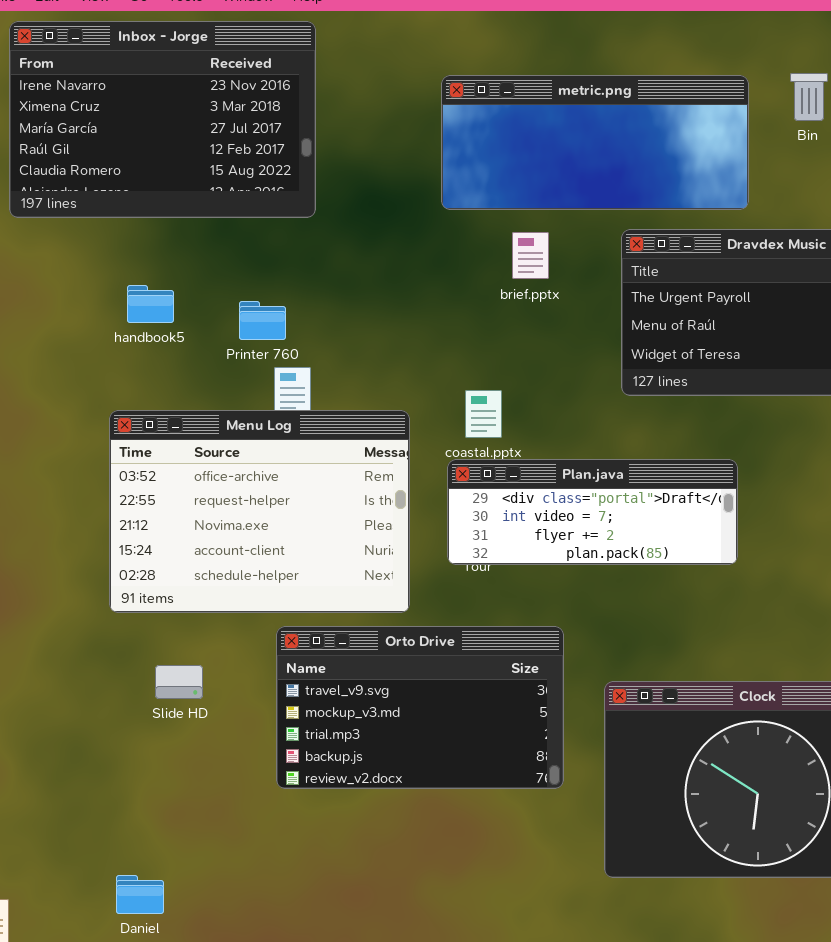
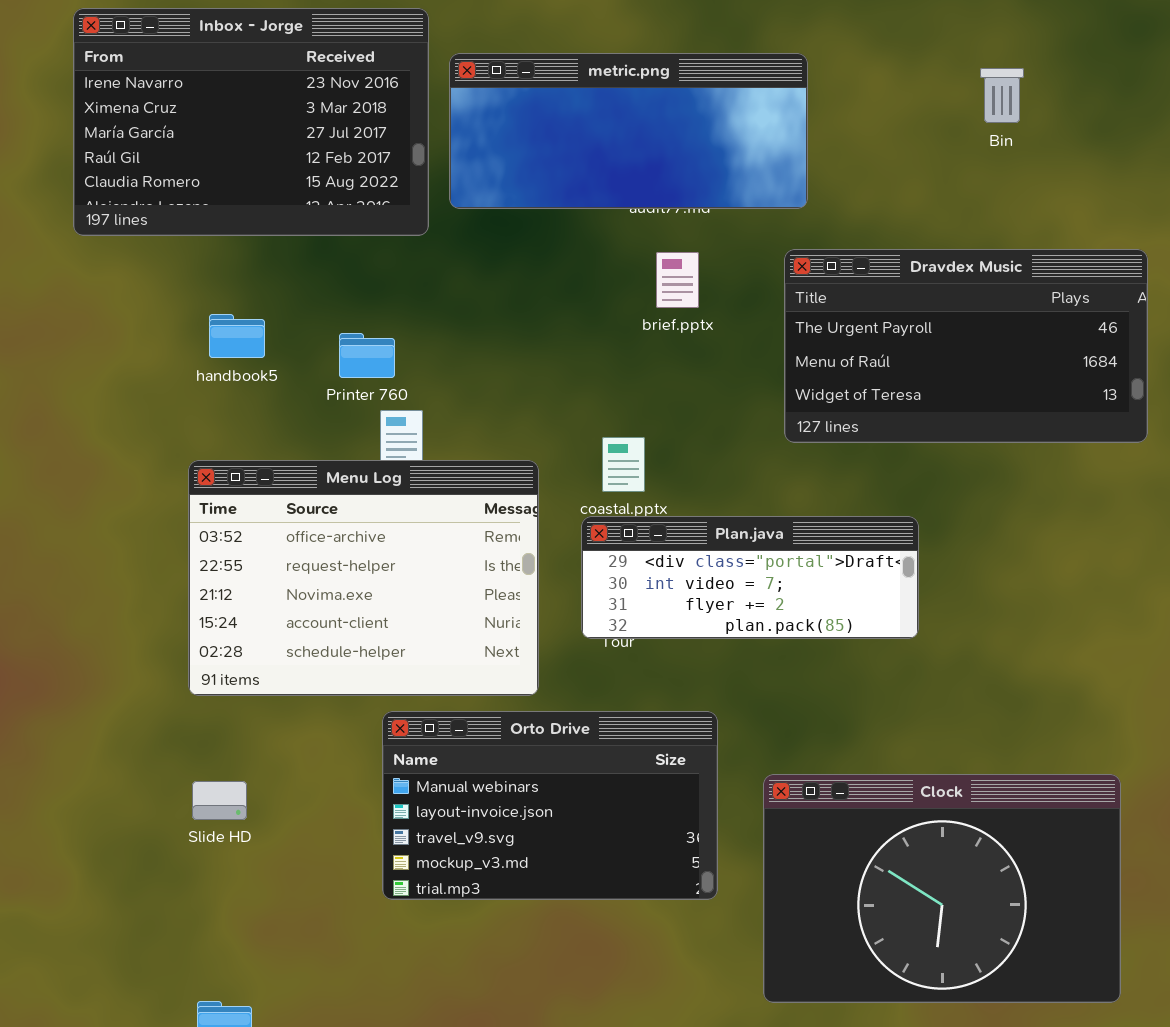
metric.png: [441,75,749,210] -> [449,53,808,209], moved
Orto Drive: [276,626,564,789] -> [382,711,718,900], scrolled up 2 rows
Slide HD: [155,665,203,699] -> [192,781,247,820], moved

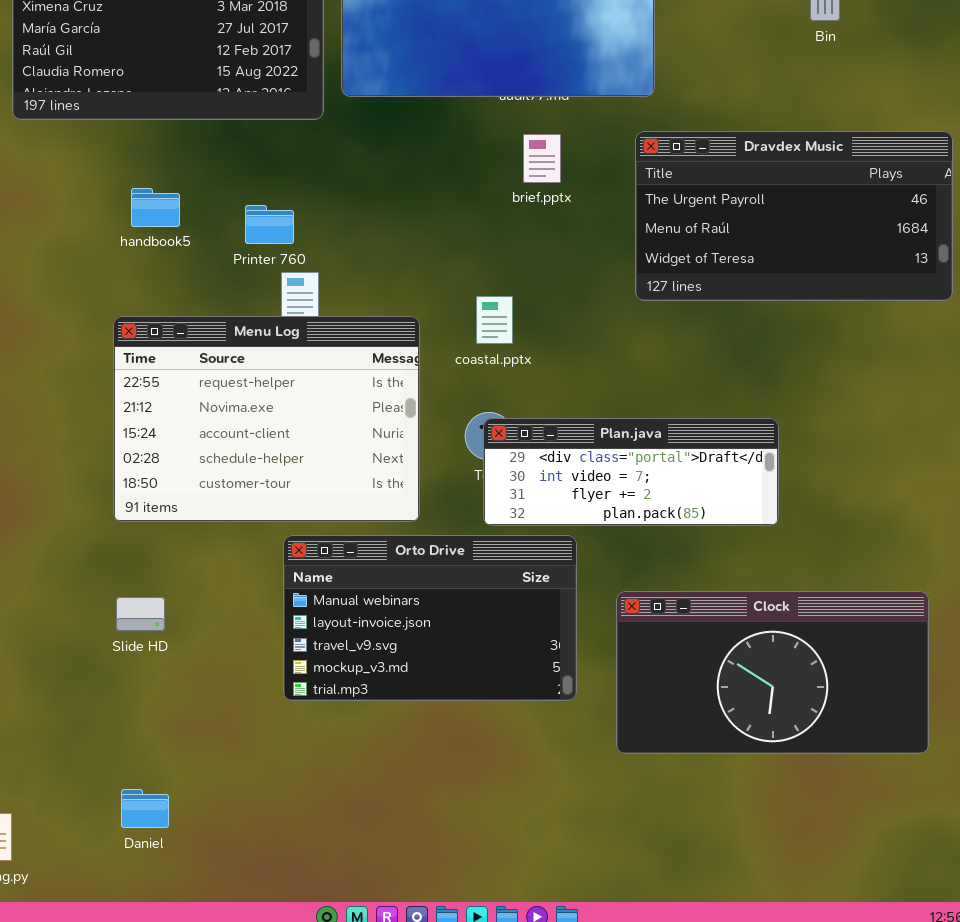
Menu Log: [188,460,539,696] -> [113,316,420,522], scrolled down 1 row
Plan.java: [581,516,919,639] -> [483,418,779,526], moved
Clock: [763,774,1121,1003] -> [616,591,929,754], resized

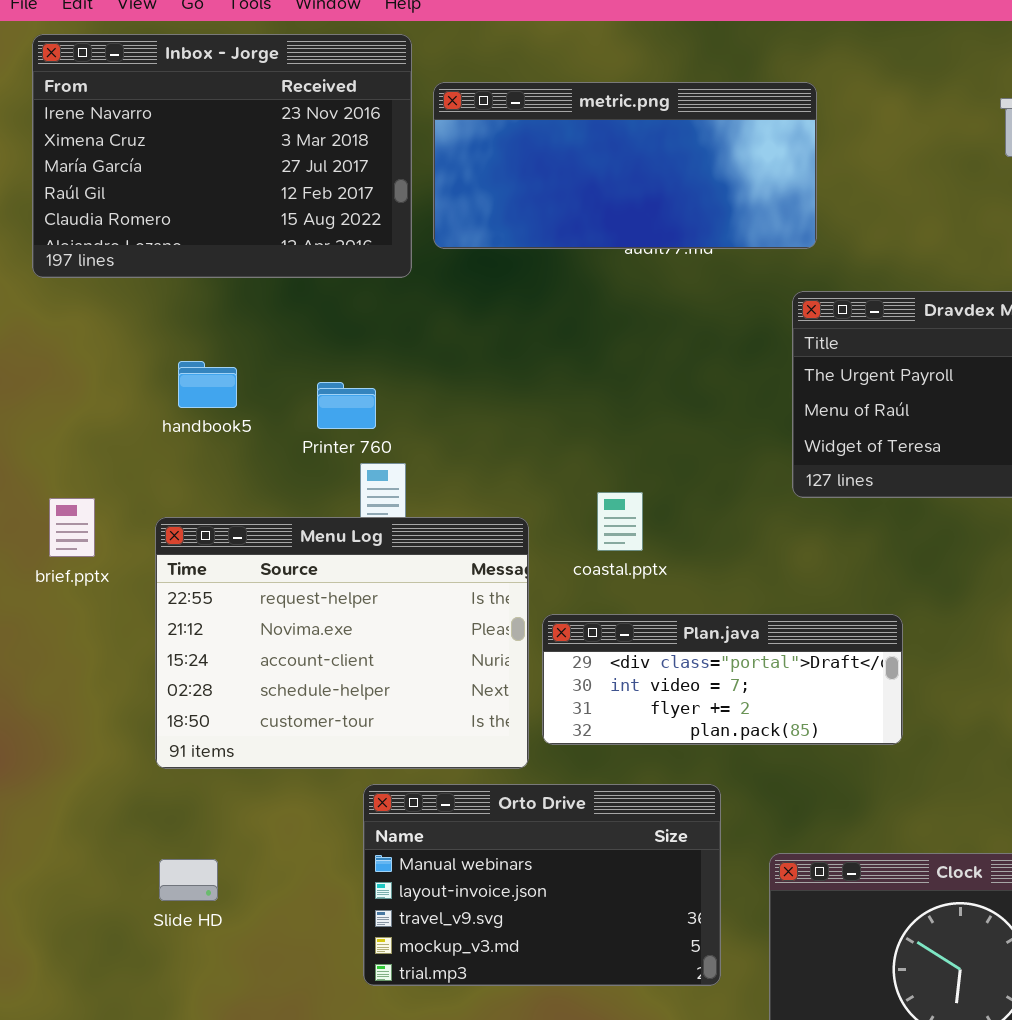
brief.pptx: [523,134,561,183] -> [49,498,95,557], moved
Plan.java: [483,418,779,526] -> [542,614,903,745], moved

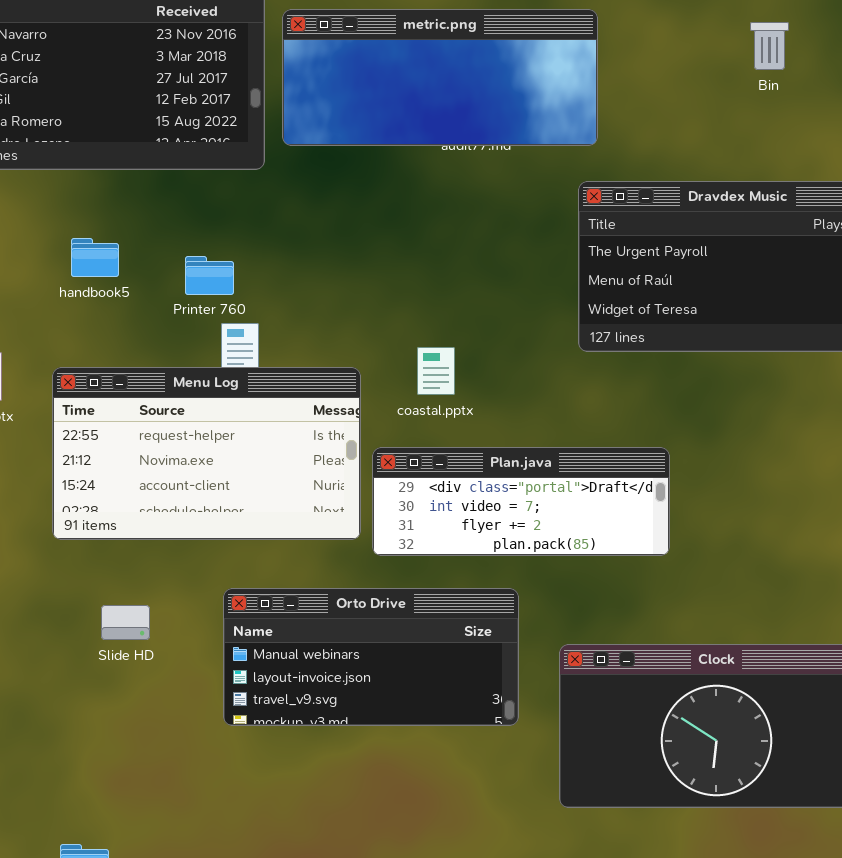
Menu Log: [155,517,529,769] -> [52,367,361,540], resized
Orto Drive: [363,784,721,986] -> [223,588,519,726], resized
Slide HD: [159,859,218,901] -> [101,605,150,640], moved

